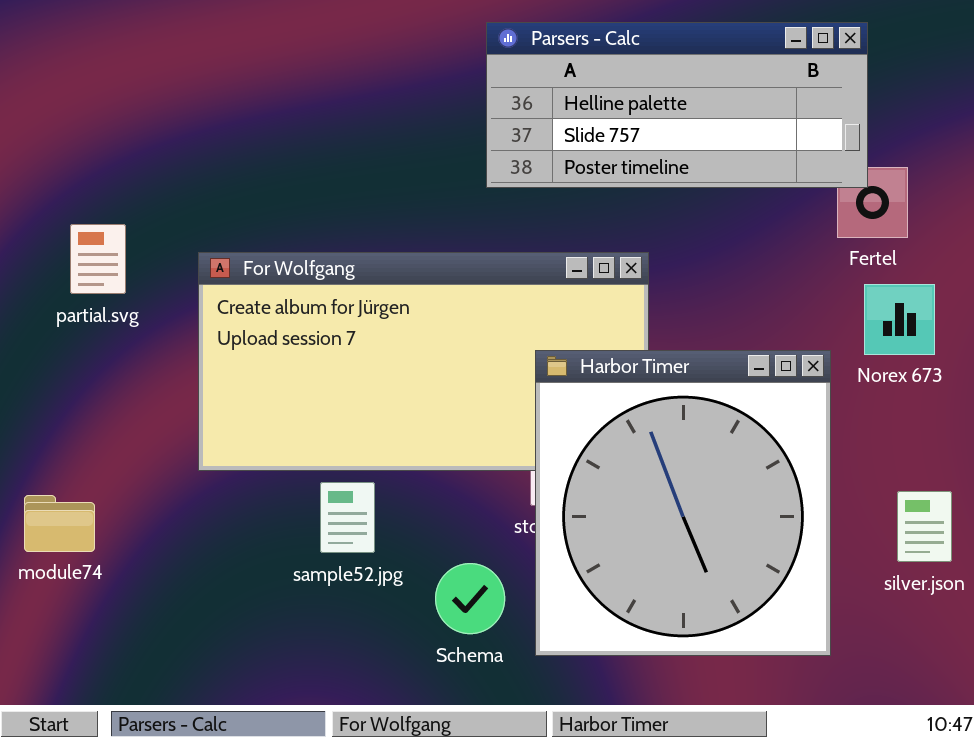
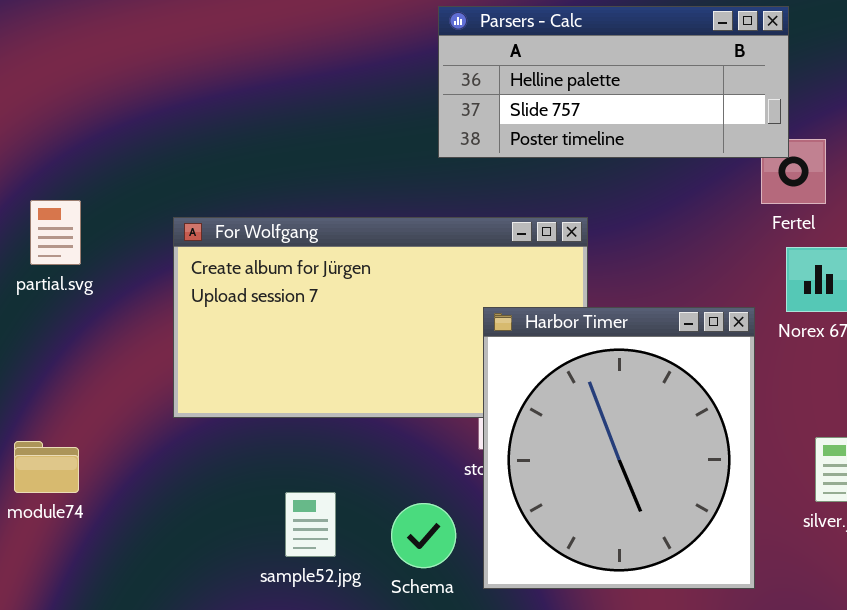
partial.svg: [70,224,126,294] -> [30,200,81,265], moved
sample52.jpg: [320,482,375,553] -> [285,492,336,557], moved

